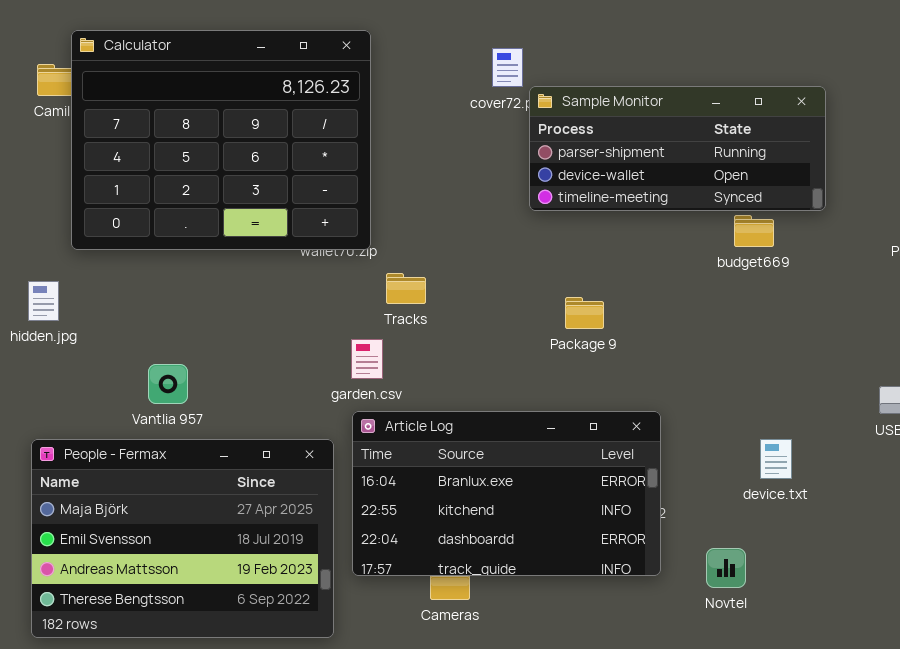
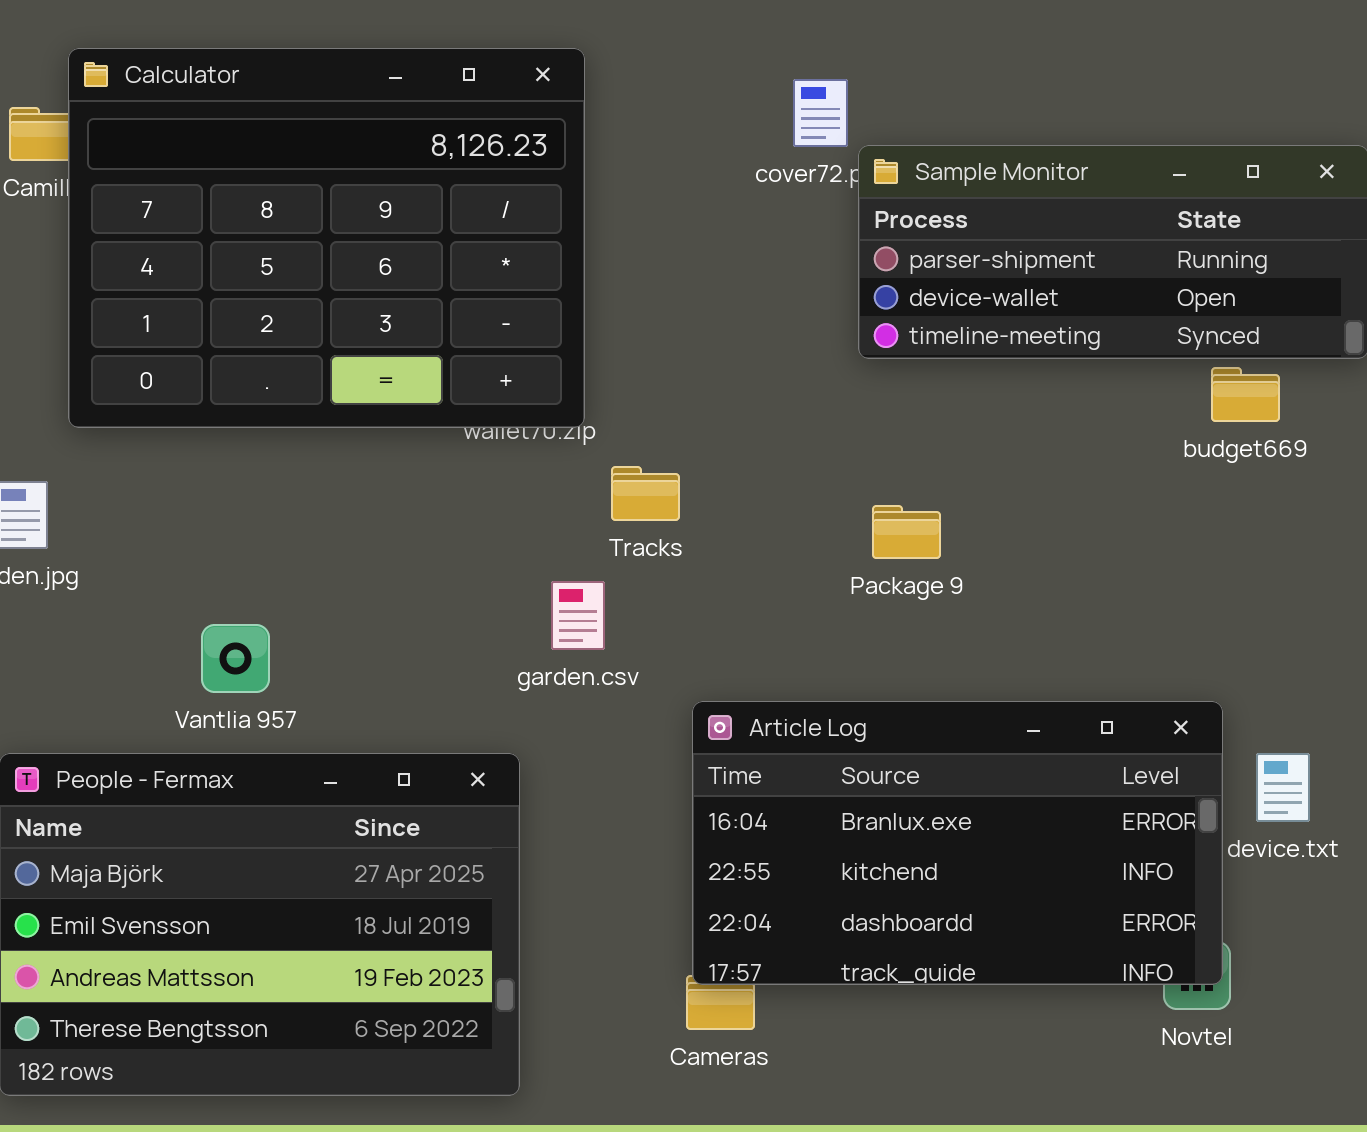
Package 9: [565,297,604,329] -> [872,505,941,559], moved
Article Log: [352,411,661,576] -> [692,701,1223,985], moved

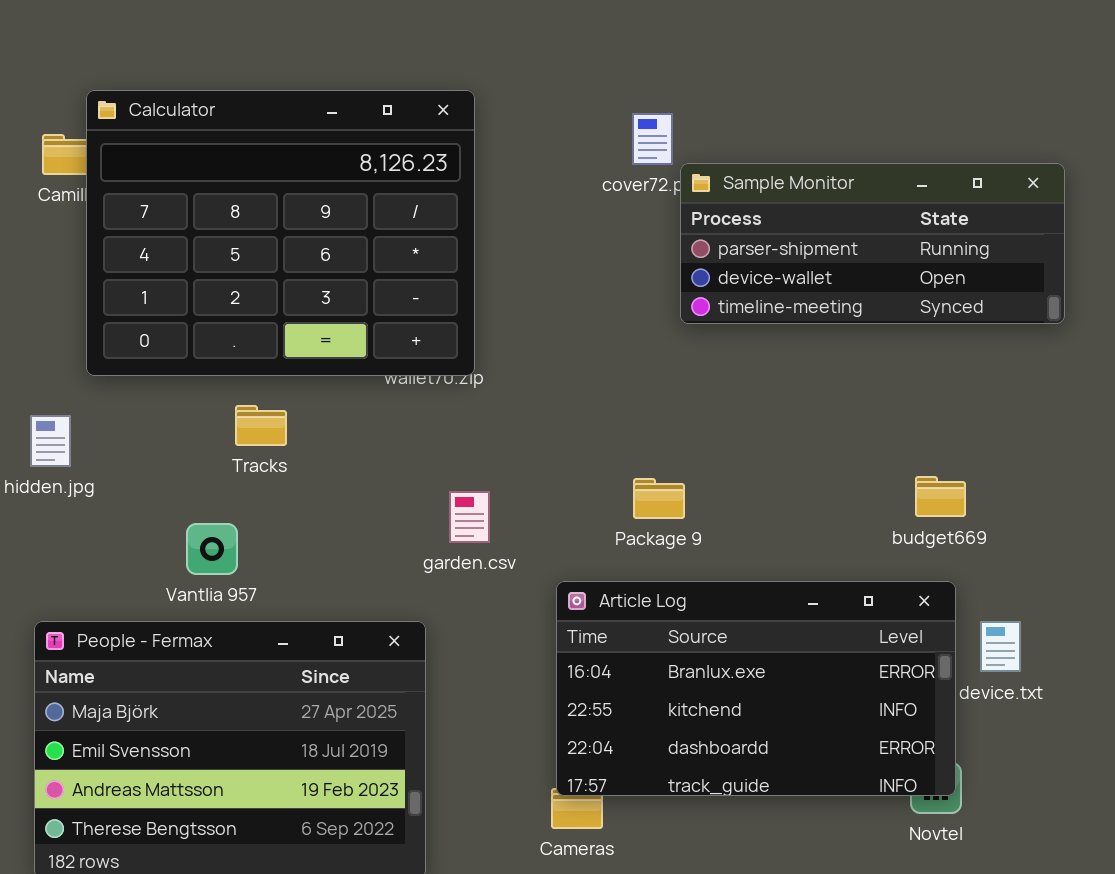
budget669: [1211,367,1280,422] -> [915,476,966,517], moved
Tracks: [611,466,680,521] -> [235,405,287,446], moved
Package 9: [872,505,941,559] -> [633,478,685,519], moved

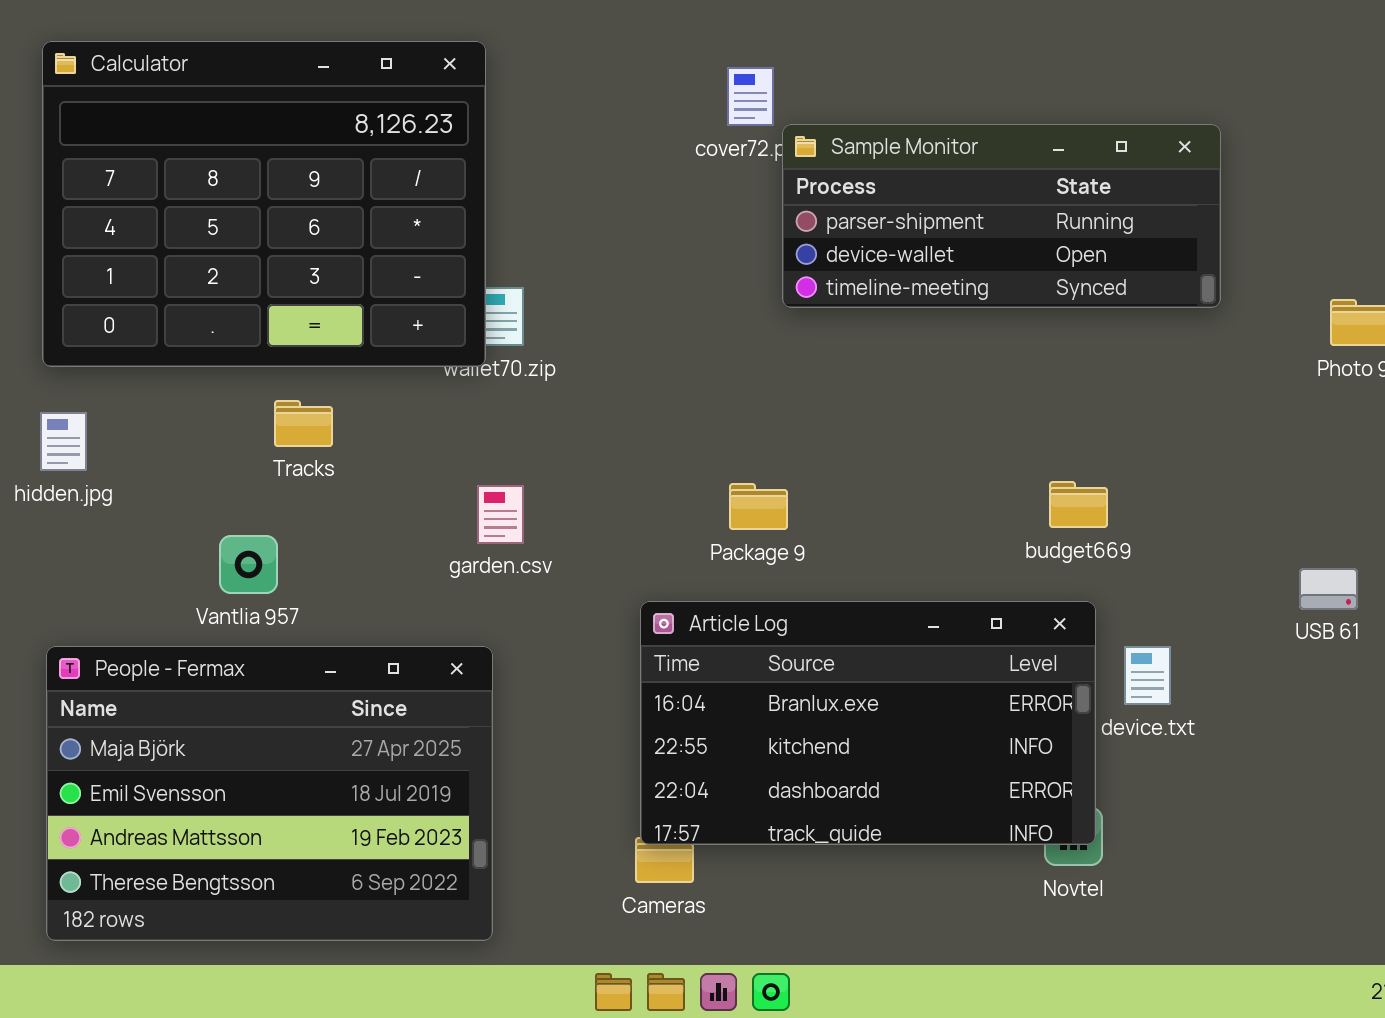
Calculator: [86,90,475,376] -> [42,41,486,367], moved
garden.csv: [449,491,490,543] -> [477,485,524,544], moved

